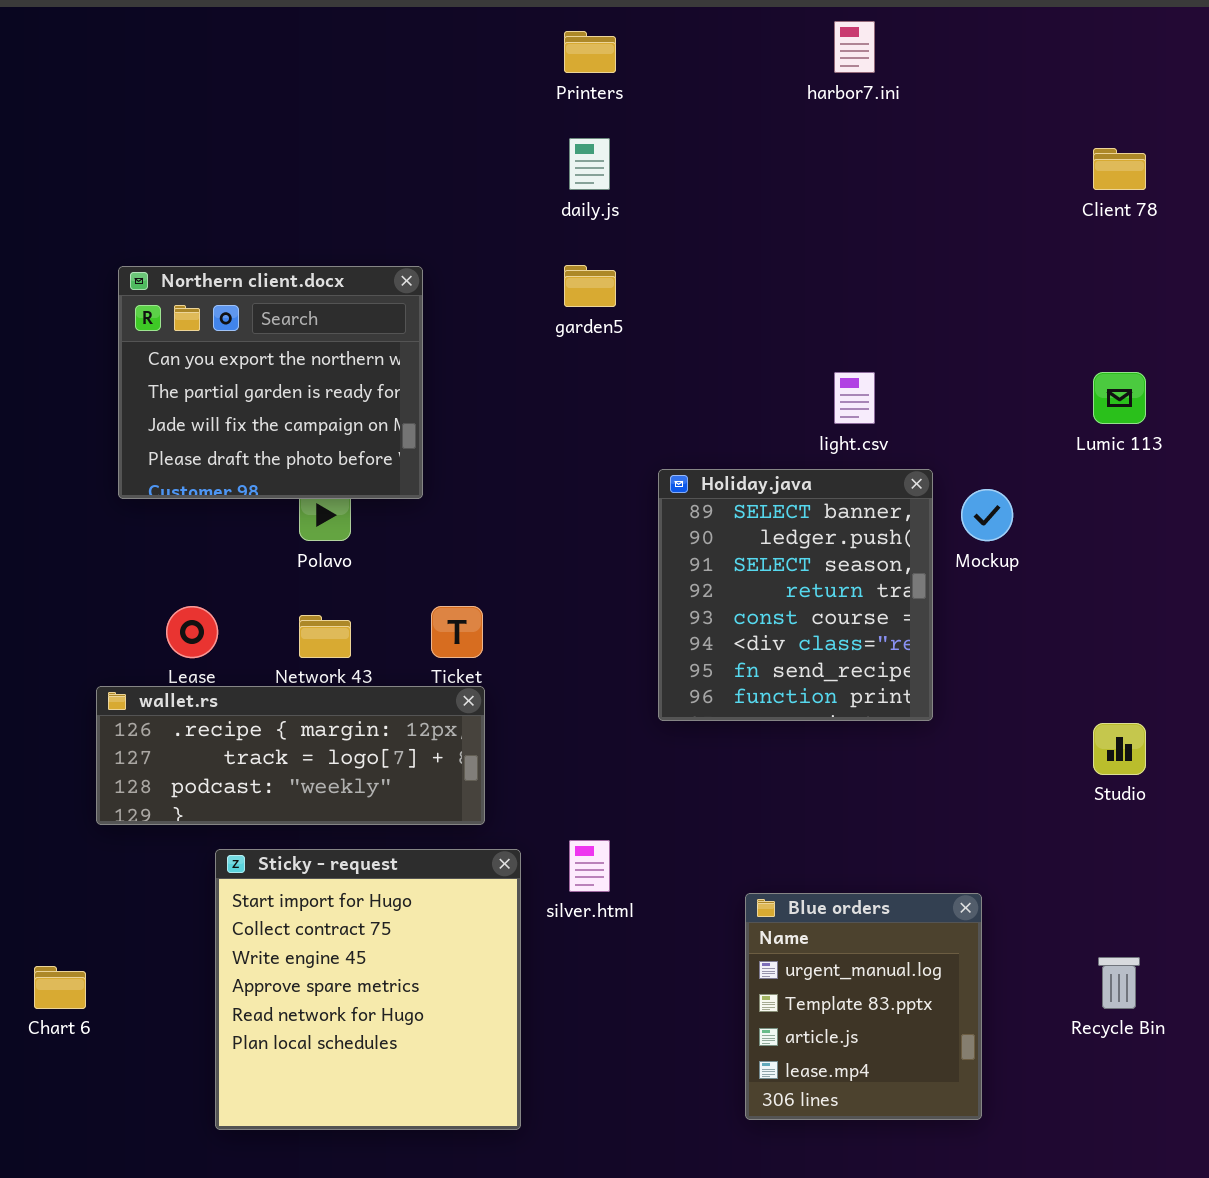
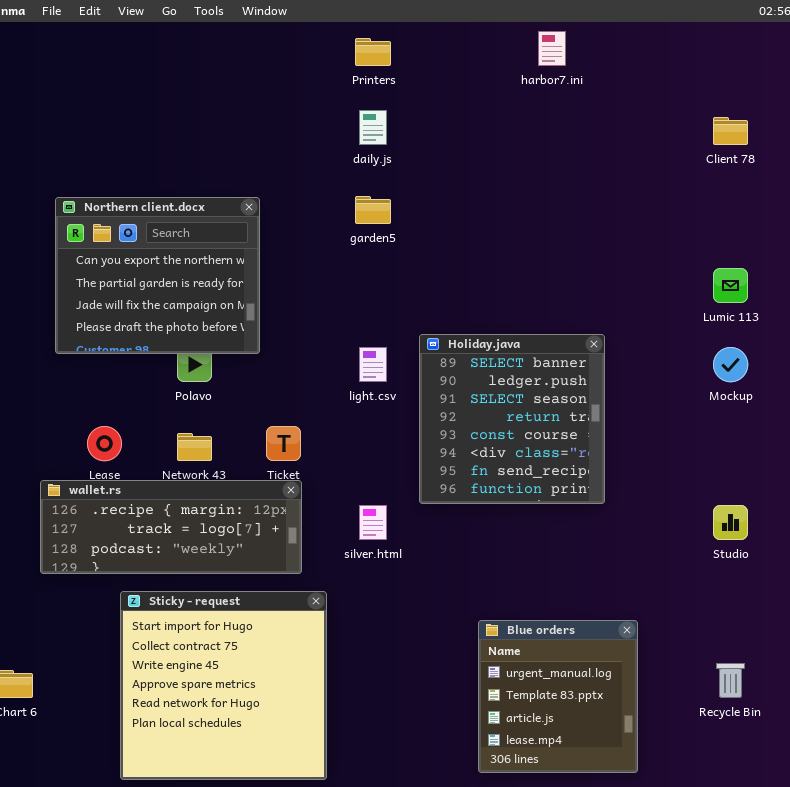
light.csv: [834,372,875,424] -> [359,347,387,382], moved
Mockup: [961,489,1013,541] -> [713,347,748,382], moved
silver.html: [569,840,610,892] -> [359,505,387,540], moved

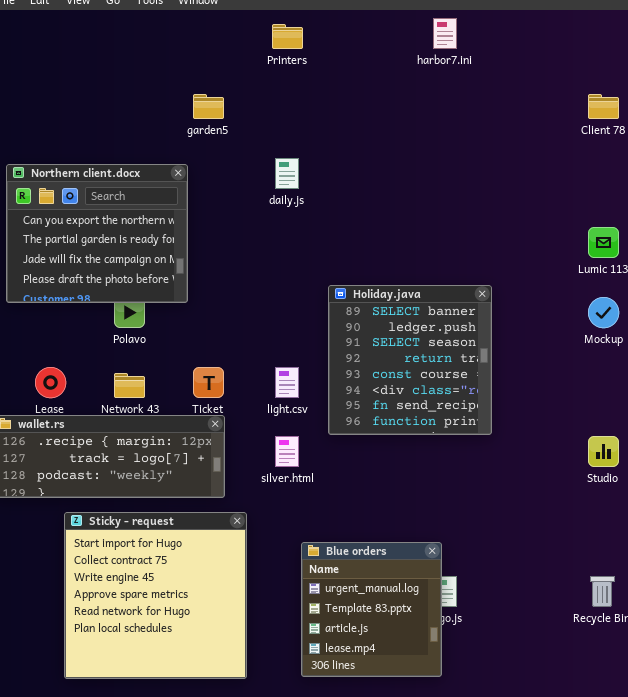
daily.js: [359,110,387,145] -> [275,158,299,189], moved
garden5: [355,196,391,224] -> [193,94,224,119], moved
light.csv: [359,347,387,382] -> [275,367,299,398], moved
Blue orders: [478,620,638,773] -> [301,542,442,677], moved

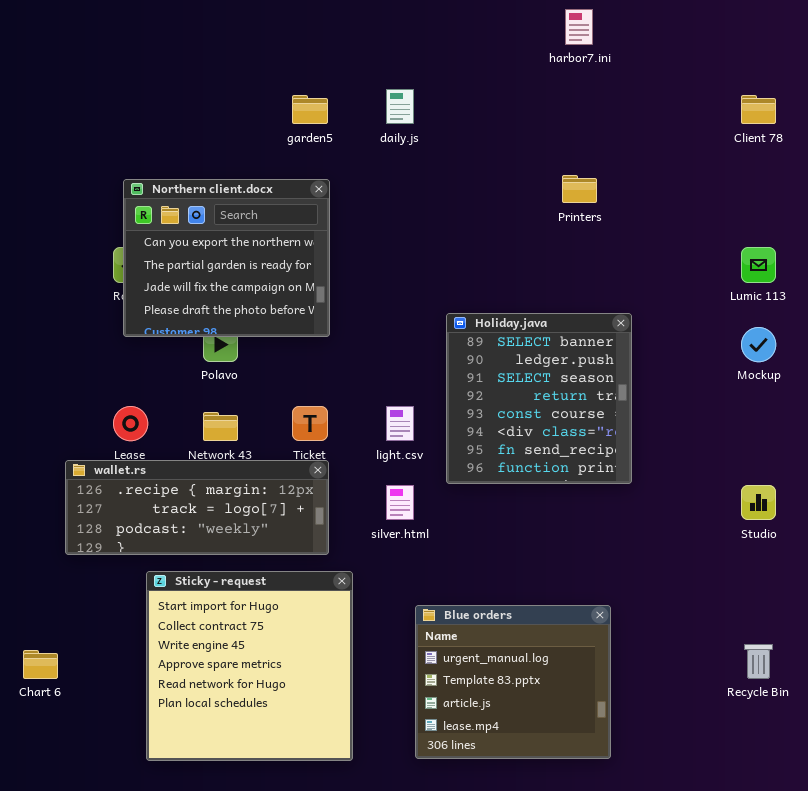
Printers: [272,24,303,49] -> [562,175,597,203], moved
daily.js: [275,158,299,189] -> [386,89,414,124], moved
Northern client.docx: [6,164,188,303] -> [123,179,330,337], moved
Blue orders: [301,542,442,677] -> [415,605,611,759], resized

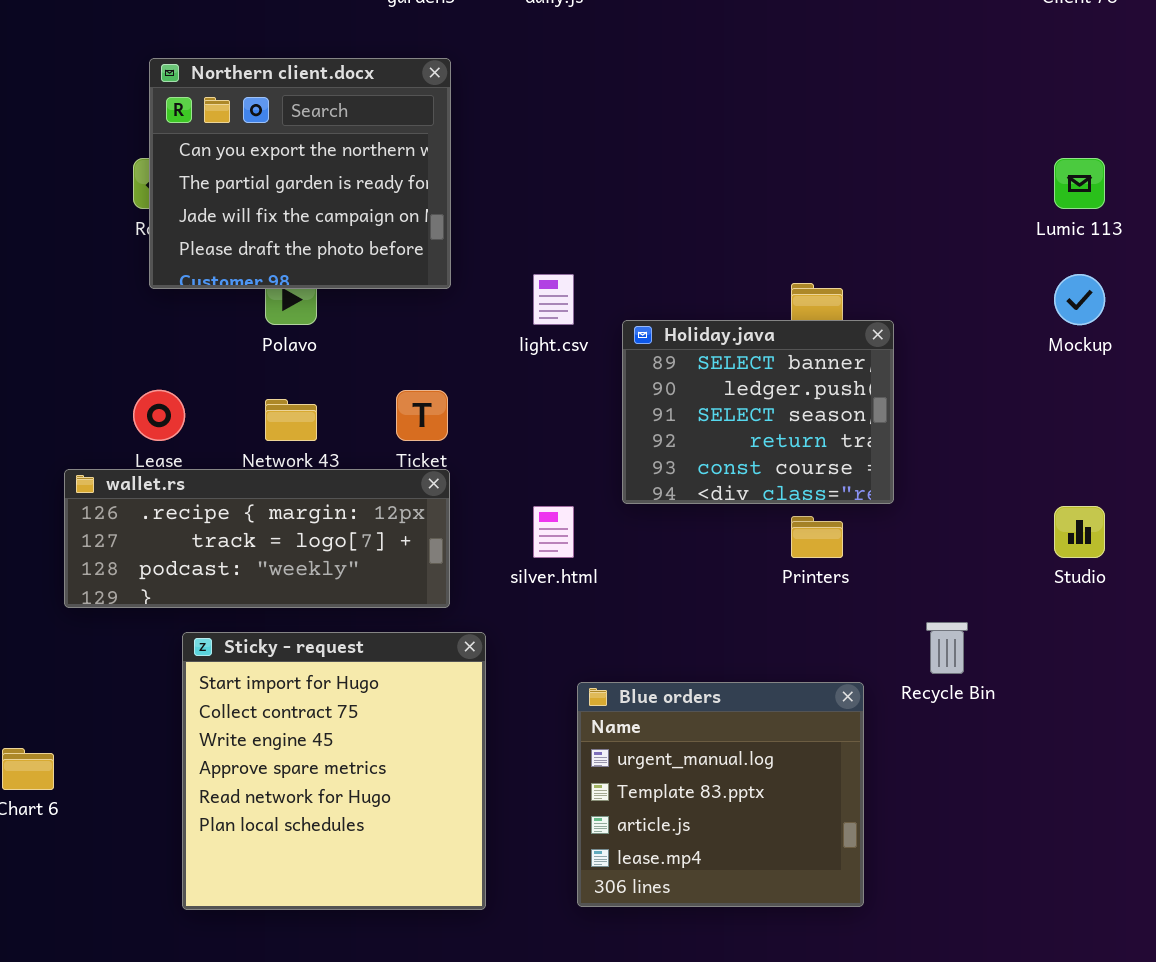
Printers: [562,175,597,203] -> [791,516,843,558], moved
Holiday.java: [446,313,632,484] -> [622,320,894,504], resized
light.csv: [386,406,414,441] -> [533,274,574,325], moved
Recycle Bin: [744,644,773,679] -> [926,622,968,674], moved

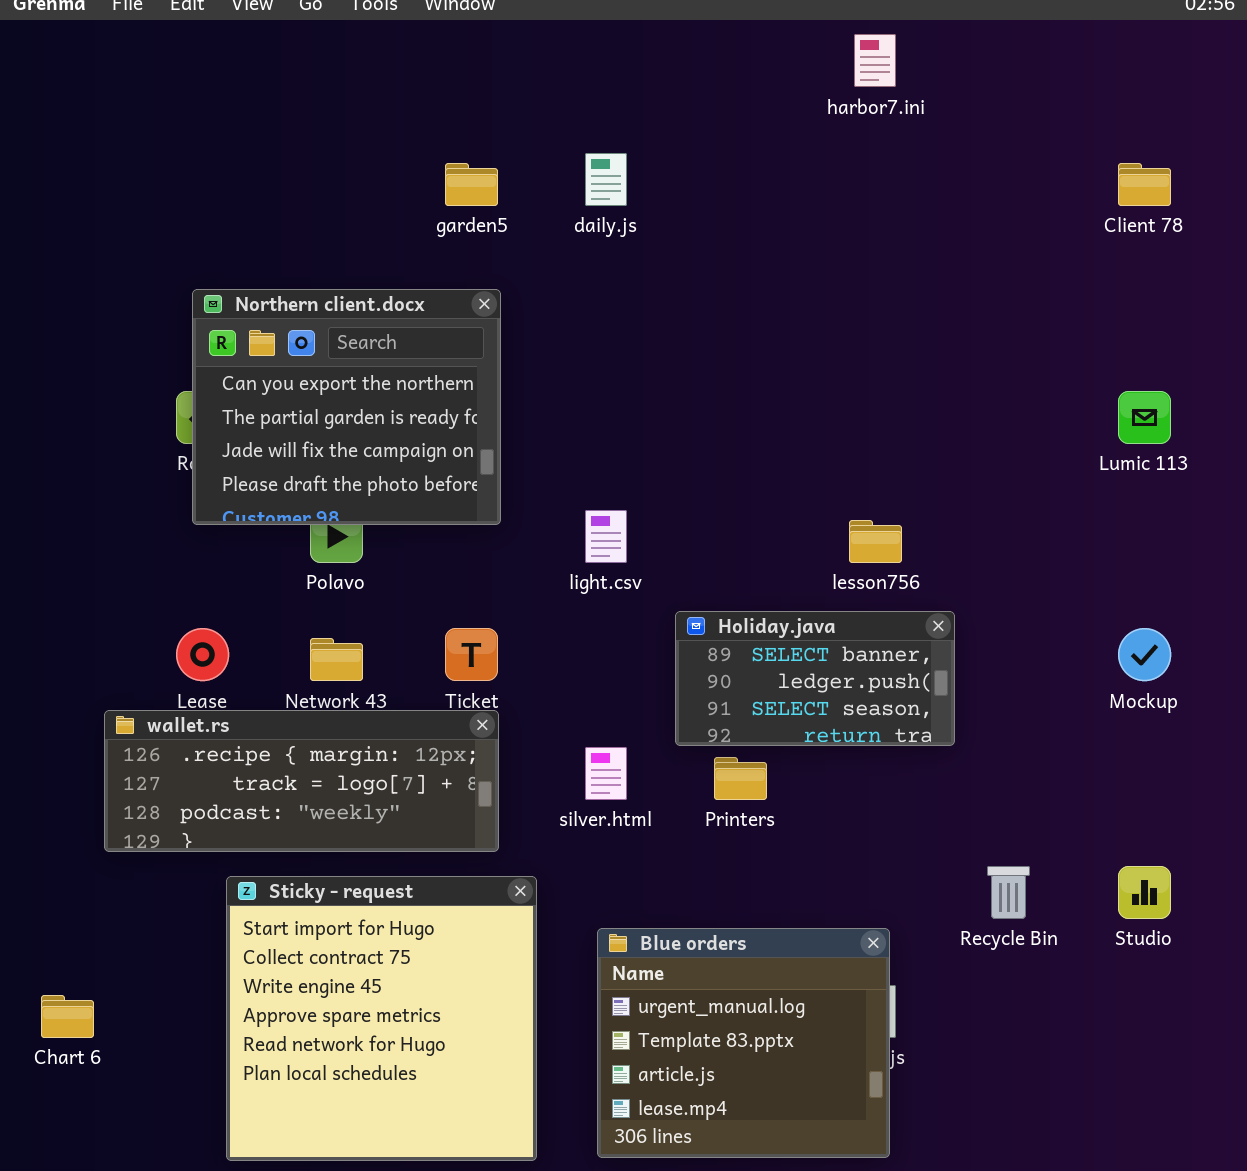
Mockup: [1054,274,1105,325] -> [1118,628,1171,681], moved
Holiday.java: [622,320,894,504] -> [675,611,955,746], resized
Studio: [1054,506,1105,558] -> [1118,866,1171,919], moved
Printers: [791,516,843,558] -> [714,757,767,800], moved
Blue orders: [577,682,864,907] -> [597,928,890,1158], moved

